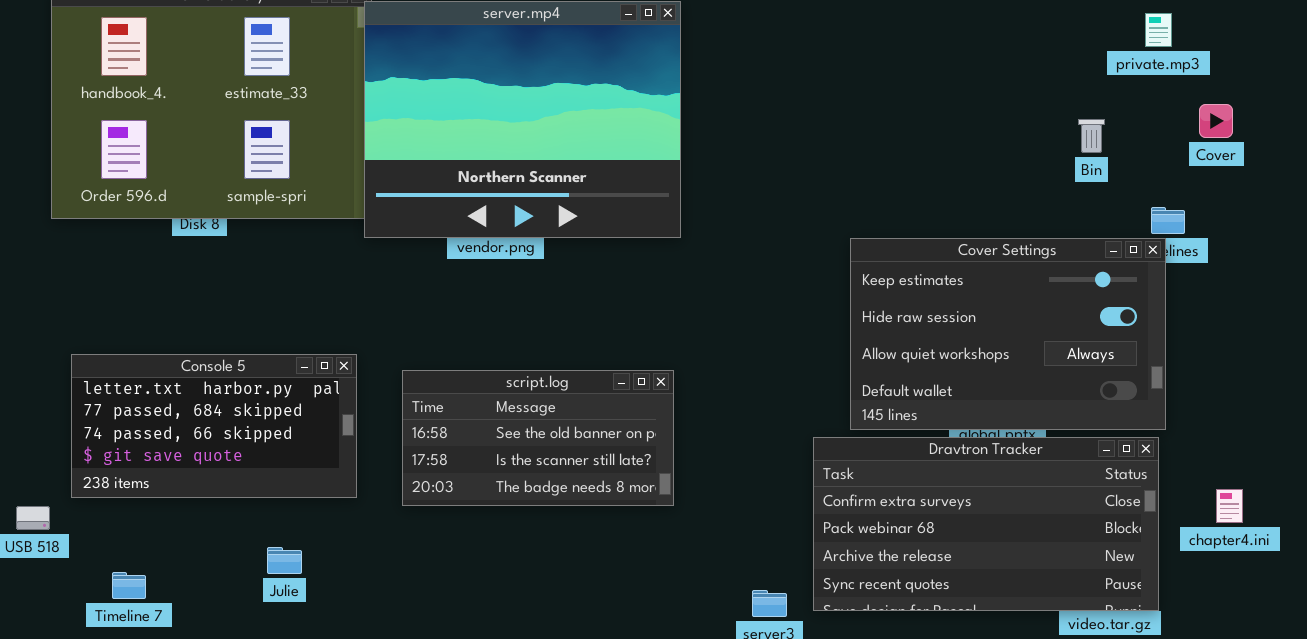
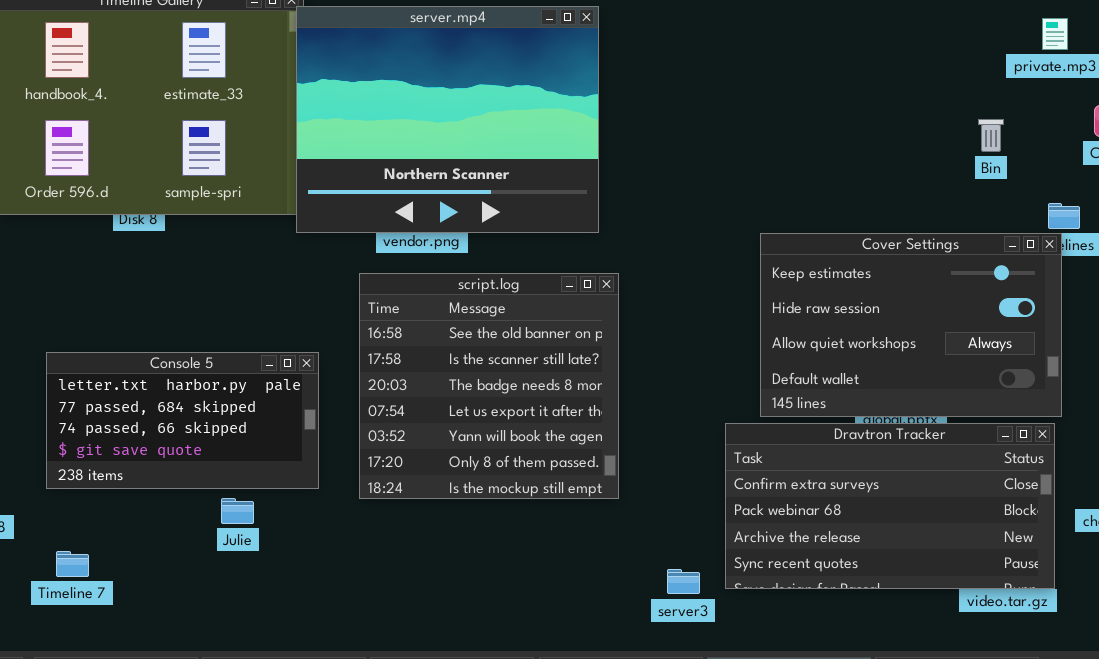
Console 5: [71,354,357,498] -> [46,352,319,489], moved
script.log: [402,370,674,506] -> [359,273,619,499], moved, resized
Julie: [267,547,302,574] -> [221,498,254,524], moved

